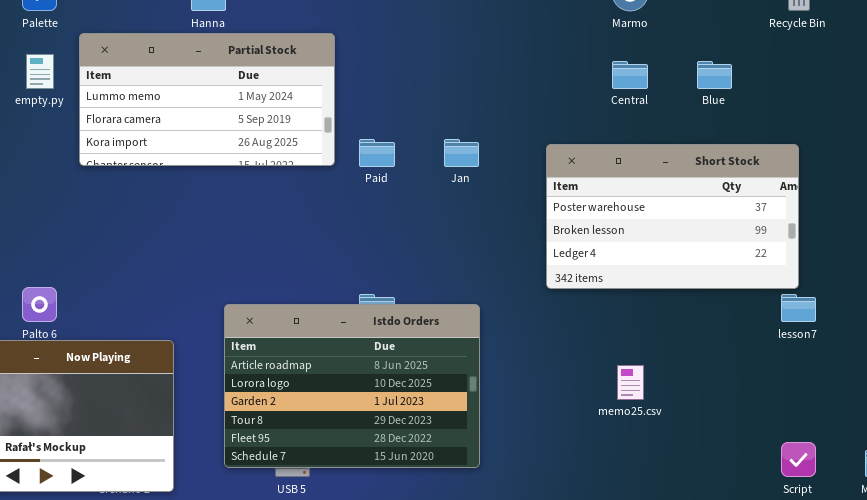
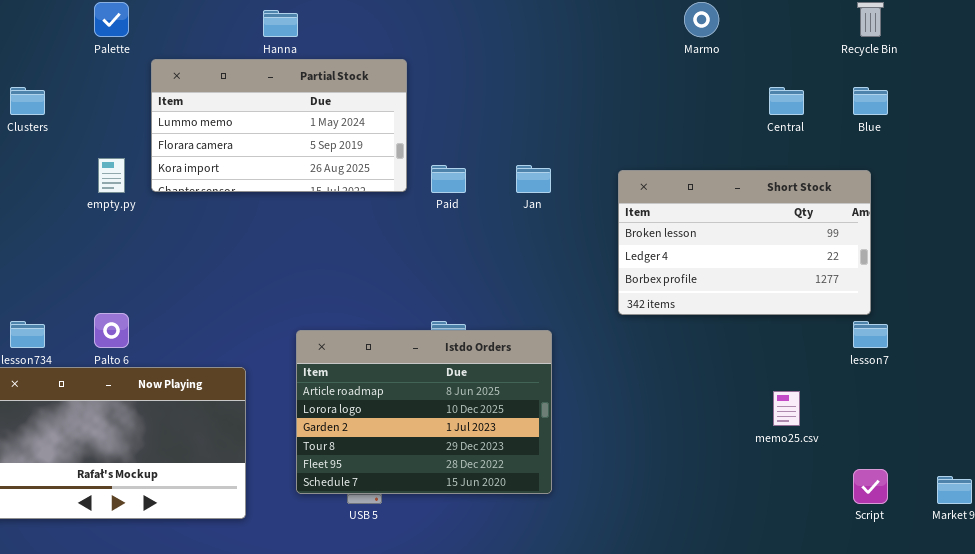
empty.py: [26,54,54,89] -> [98,158,125,193], moved
Central: [612,61,648,89] -> [769,87,804,115], moved
Blue: [697,61,732,89] -> [853,87,888,115], moved
Short Stock: [546,144,799,289] -> [618,170,871,315], scrolled down 1 row
memo25.csv: [617,365,644,400] -> [773,391,800,426], moved

